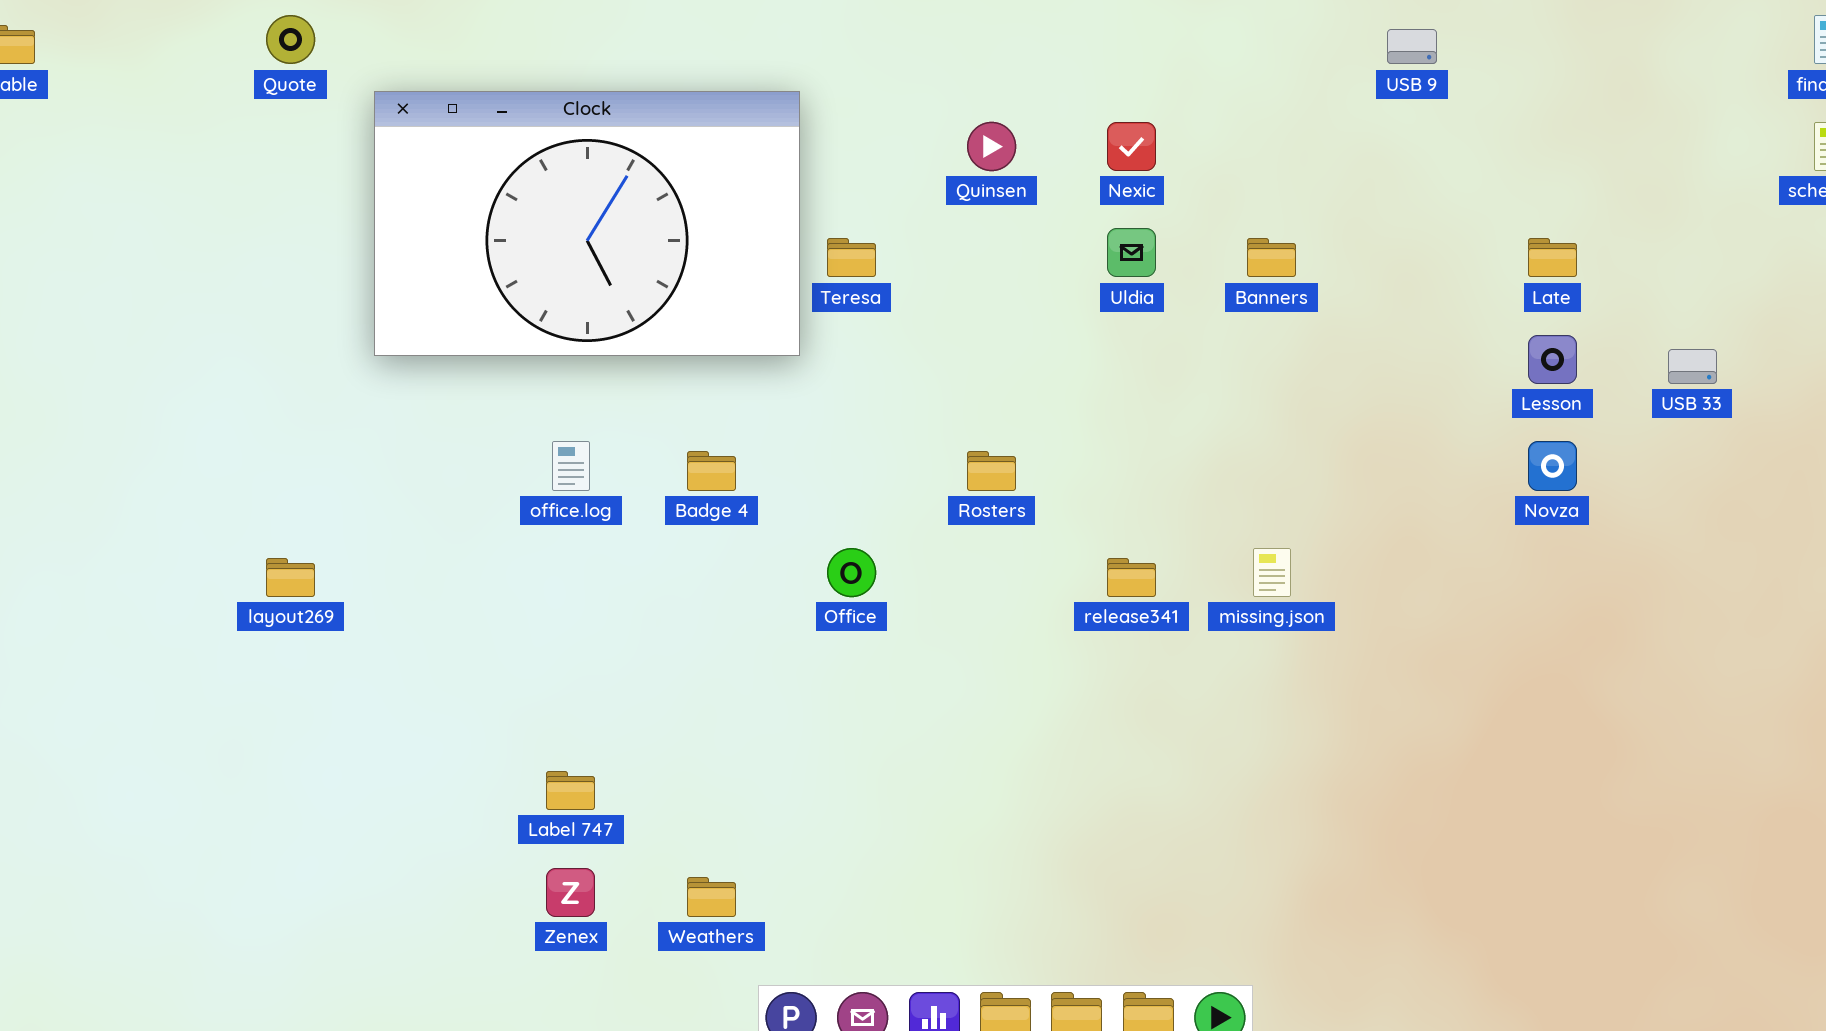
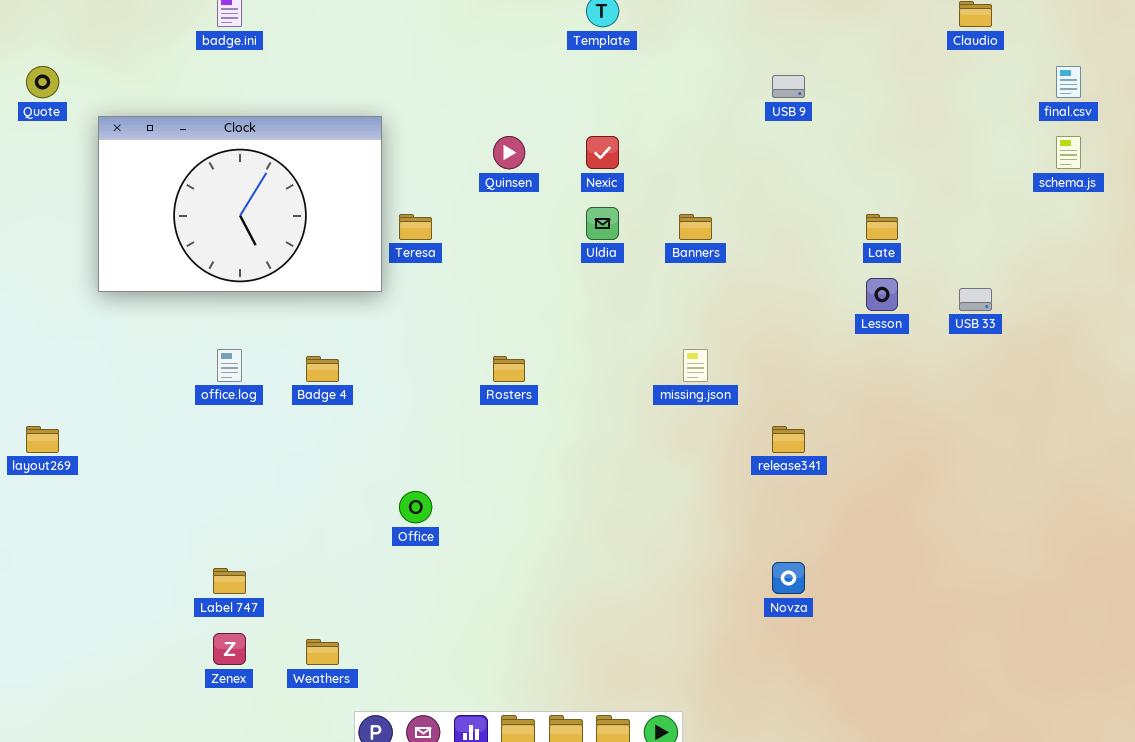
Novza: [1528,441,1577,491] -> [772,562,805,594], moved
Office: [827,548,876,597] -> [399,491,432,523], moved
missing.json: [1253,548,1291,597] -> [683,349,708,382], moved
release341: [1107,558,1156,597] -> [772,426,805,453], moved

